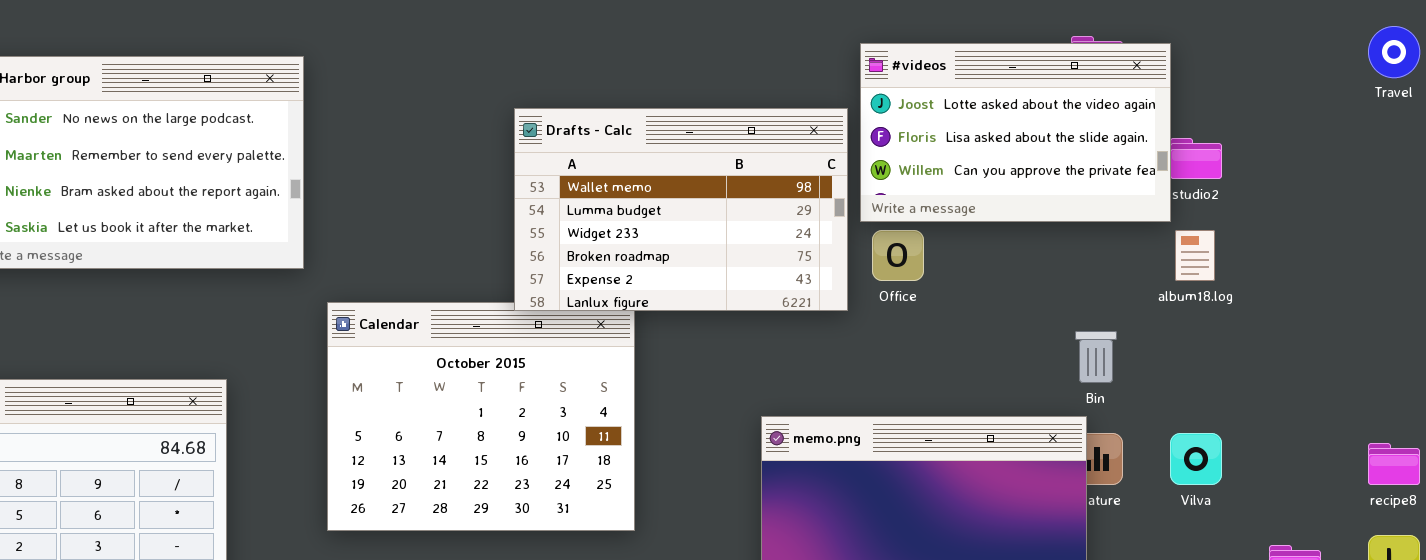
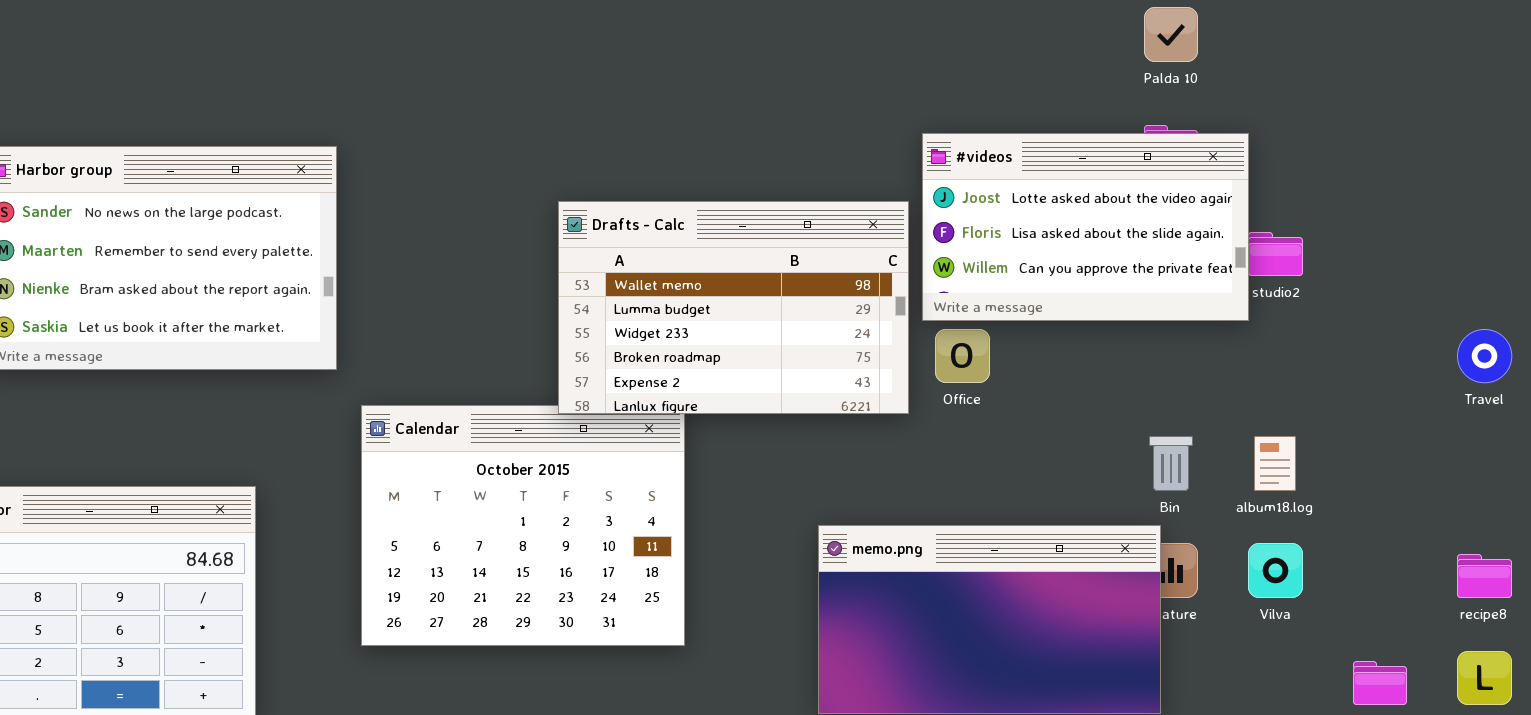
Travel: [1368,26,1420,78] -> [1457,329,1512,383], moved
album18.log: [1175,230,1215,281] -> [1254,436,1296,491], moved

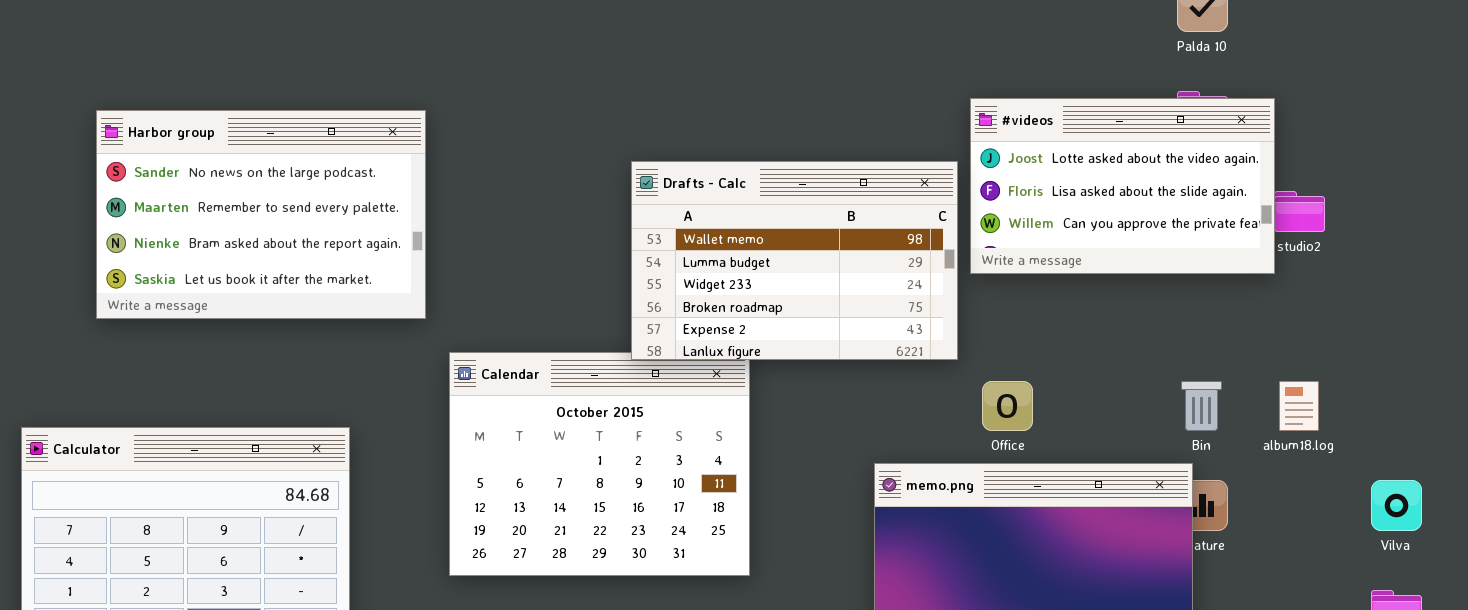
Office: [935,329,990,383] -> [982,381,1033,431], moved
Vilva: [1248,543,1303,598] -> [1371,480,1422,531], moved

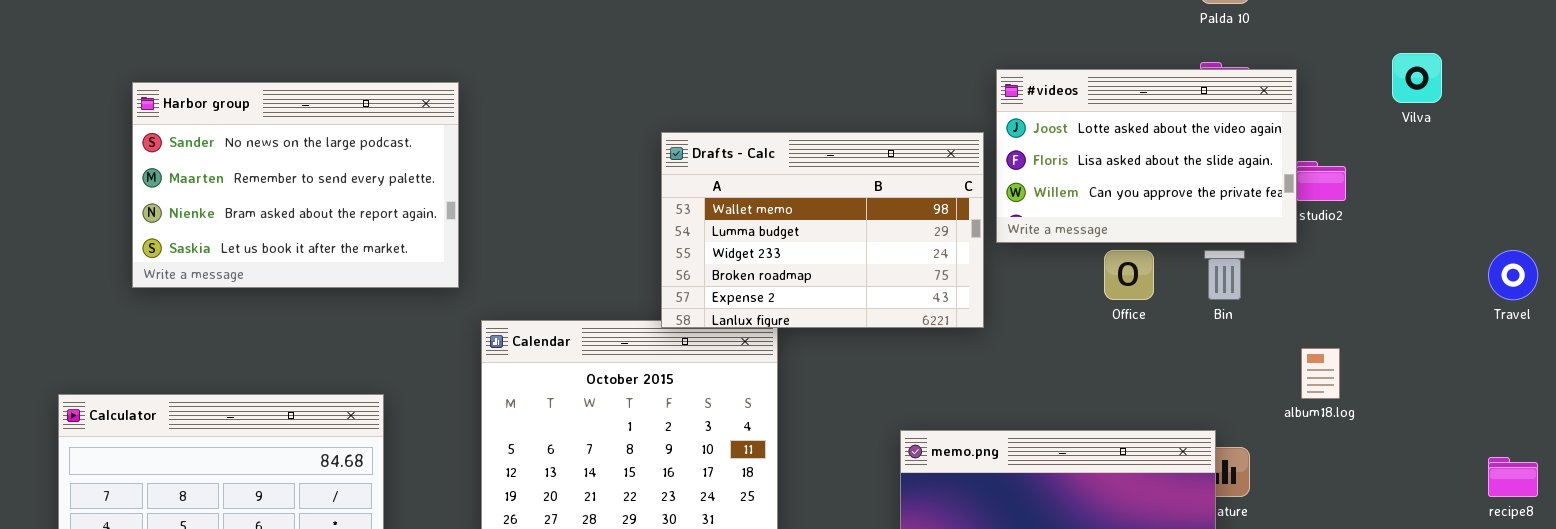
Office: [982,381,1033,431] -> [1104,250,1154,300], moved
Bin: [1181,381,1222,431] -> [1204,250,1245,300], moved
Vilva: [1371,480,1422,531] -> [1392,53,1442,103], moved

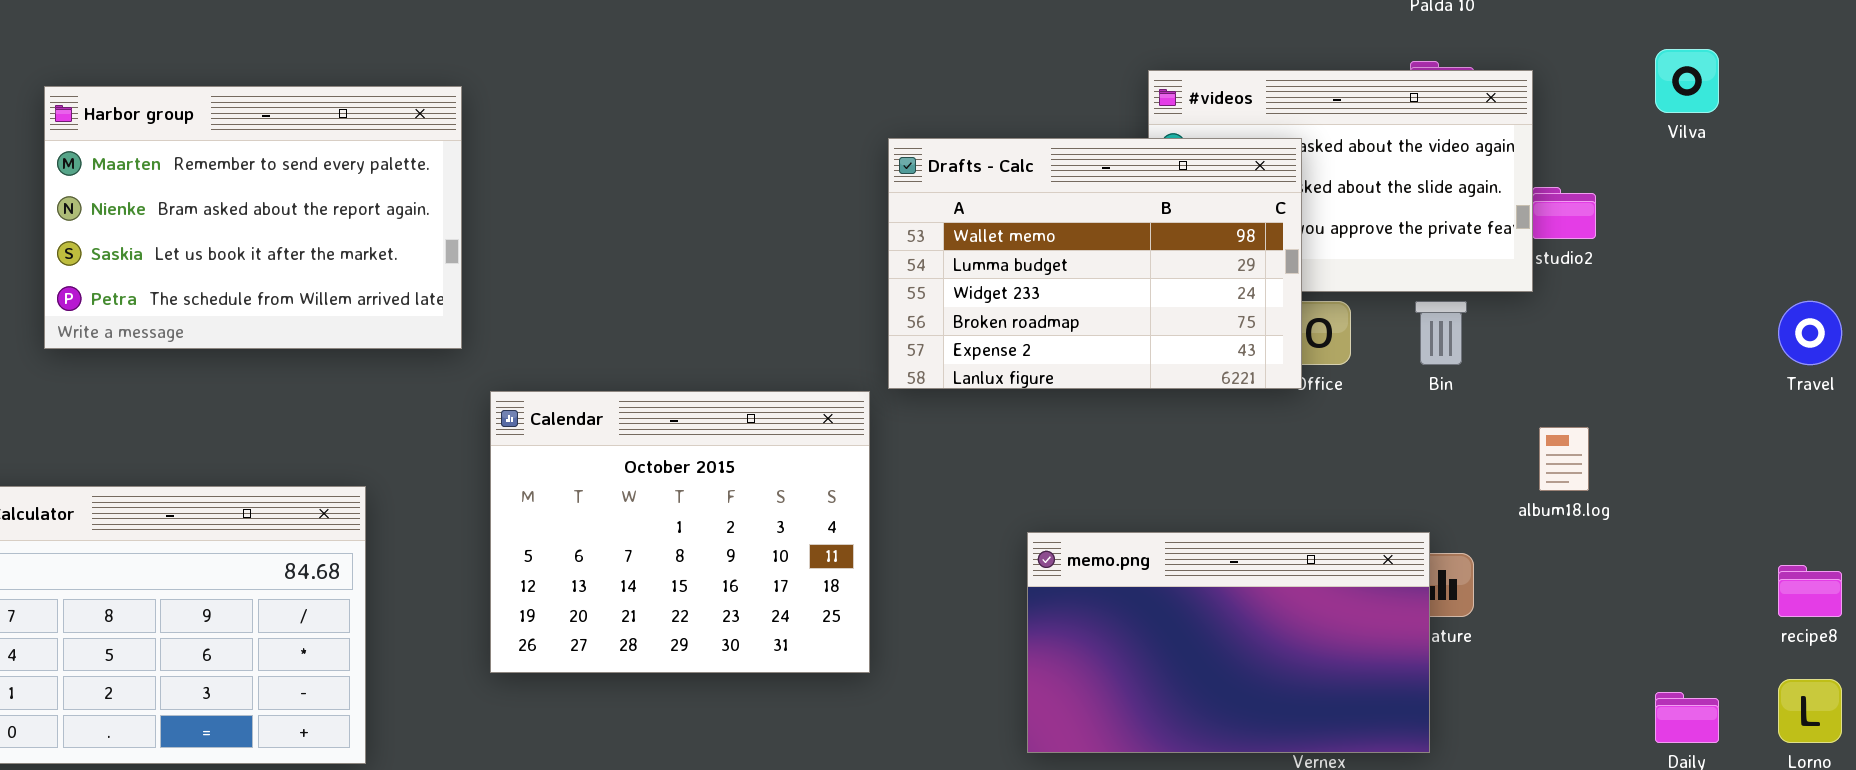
Harbor group: [132,82,459,288] -> [44,86,462,349], scrolled down 1 row
Drafts - Calc: [661,132,984,328] -> [888,138,1302,389], moved

